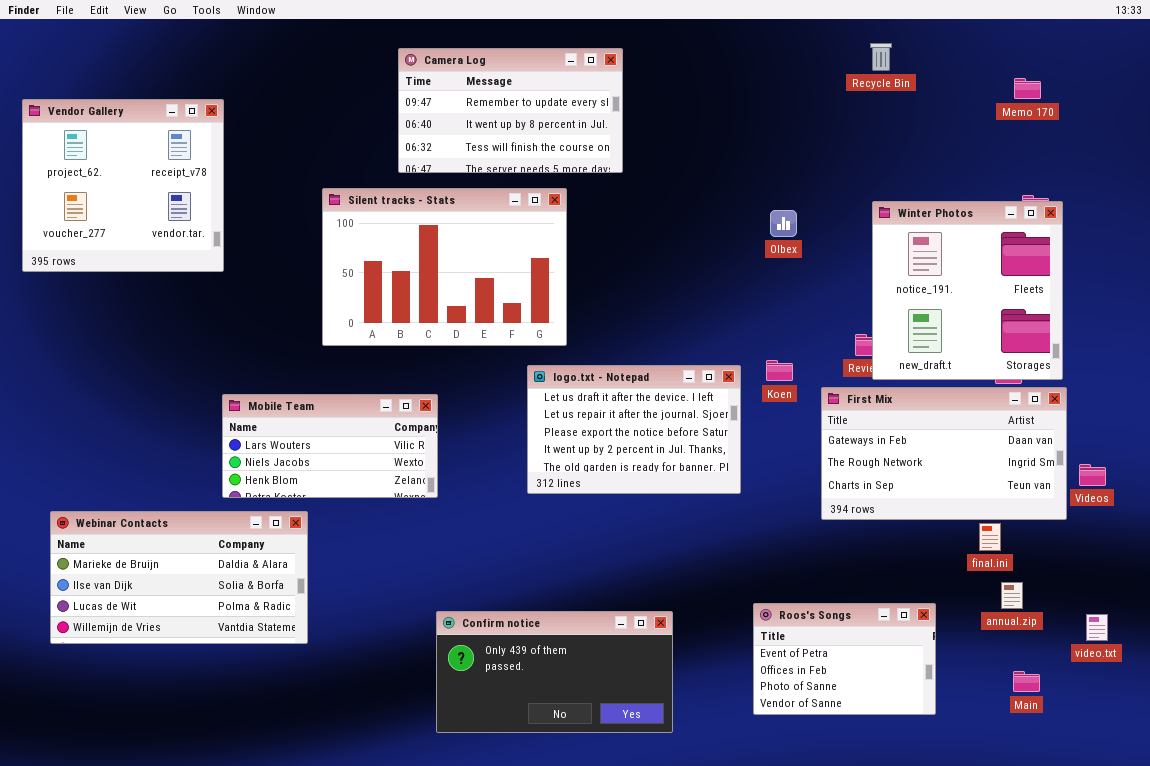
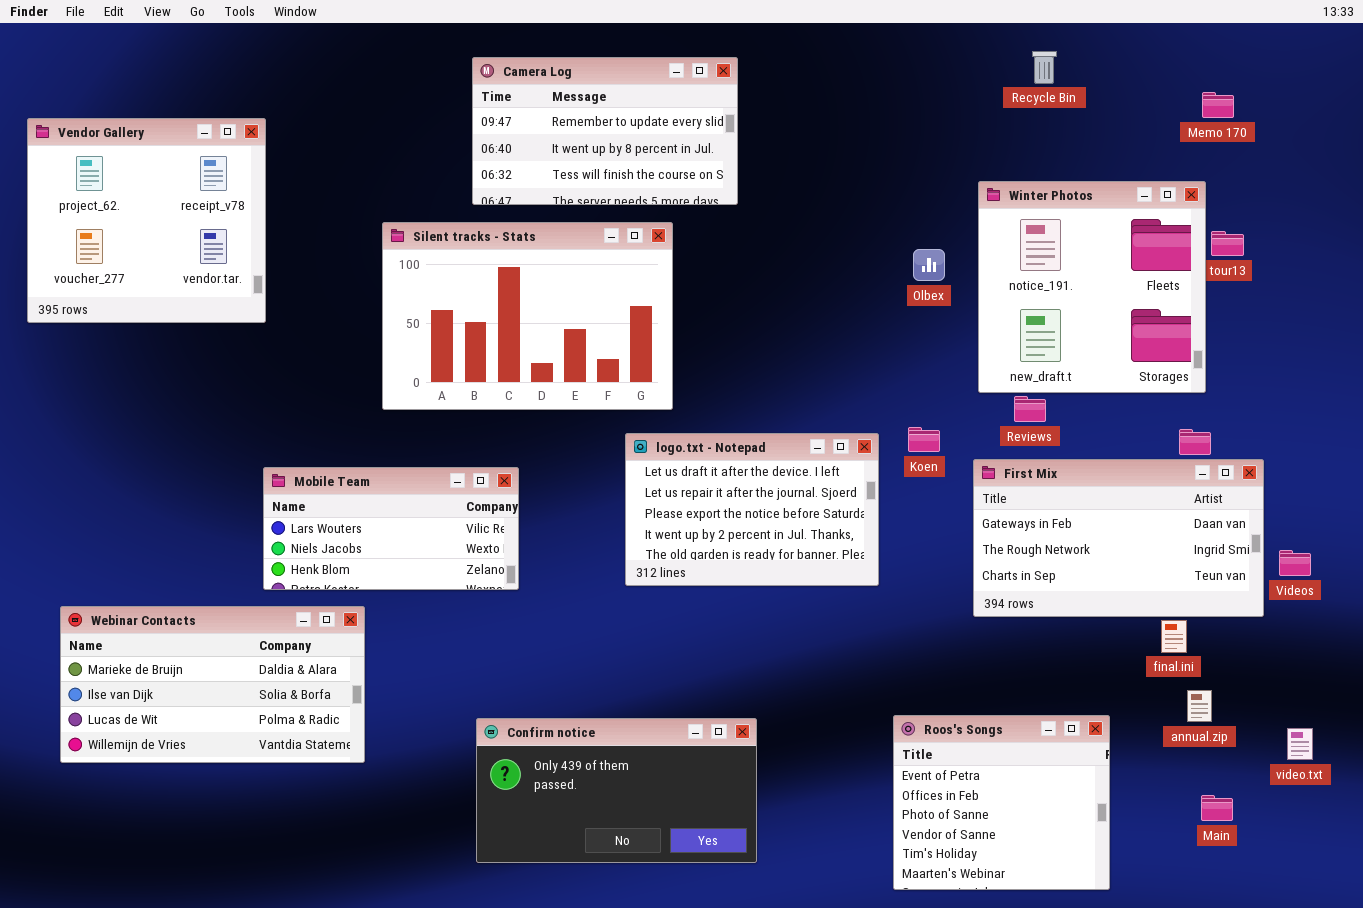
Winter Photos: [872,201,1063,380] -> [978,181,1206,393], moved
Roos's Songs: [753,603,936,715] -> [893,715,1110,890], resized
Confirm notice: [436,611,673,733] -> [476,718,757,863], moved

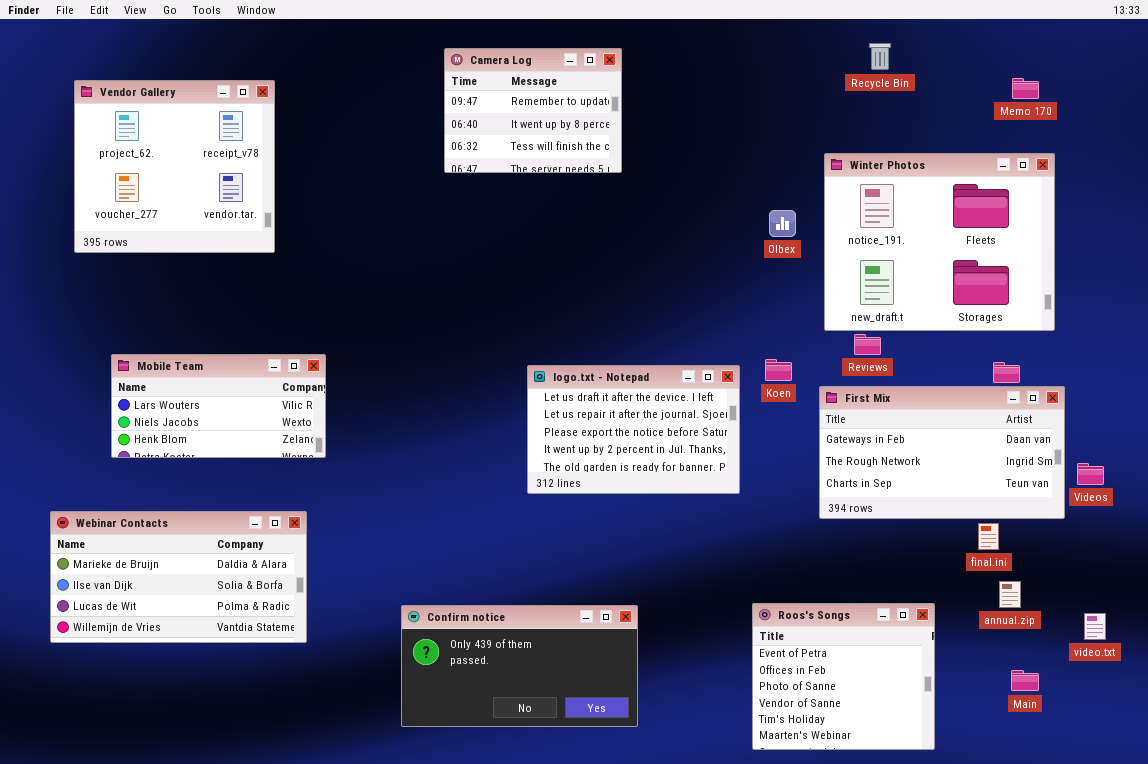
Camera Log: [472,57,738,205] -> [444,48,622,173], resized
Vendor Gallery: [27,118,266,323] -> [74,80,275,253], moved
Winter Photos: [978,181,1206,393] -> [824,153,1055,331], resized
Silent tracks - Stats: [382,222,673,410] -> none, closed
Mobile Team: [263,467,519,590] -> [111,354,326,458], moved

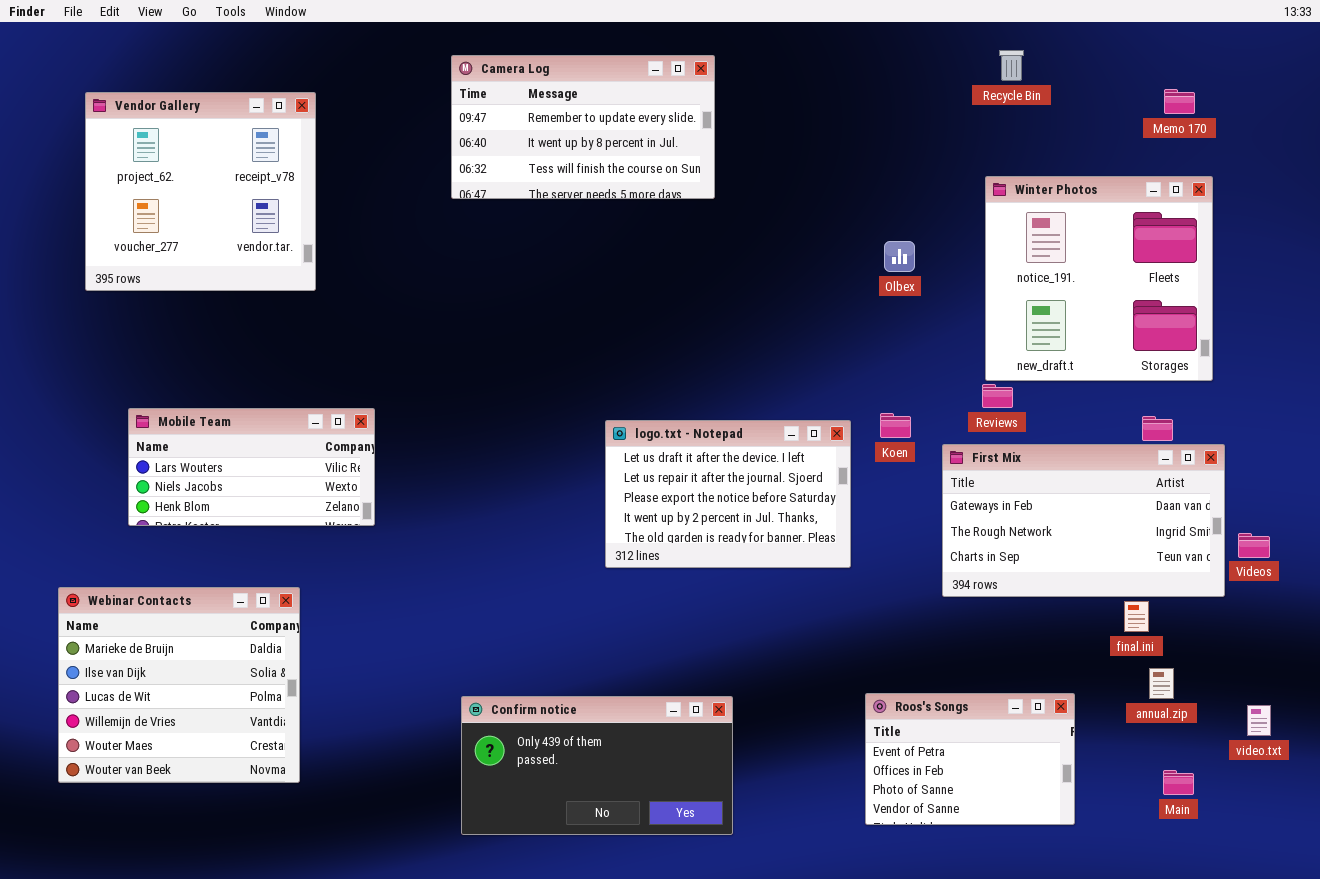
Camera Log: [444,48,622,173] -> [451,55,715,199], resized
Winter Photos: [824,153,1055,331] -> [985,176,1213,381], resized
Webinar Contacts: [50,511,307,643] -> [58,587,300,783], resized
Roos's Songs: [752,603,935,750] -> [865,693,1075,825], resized

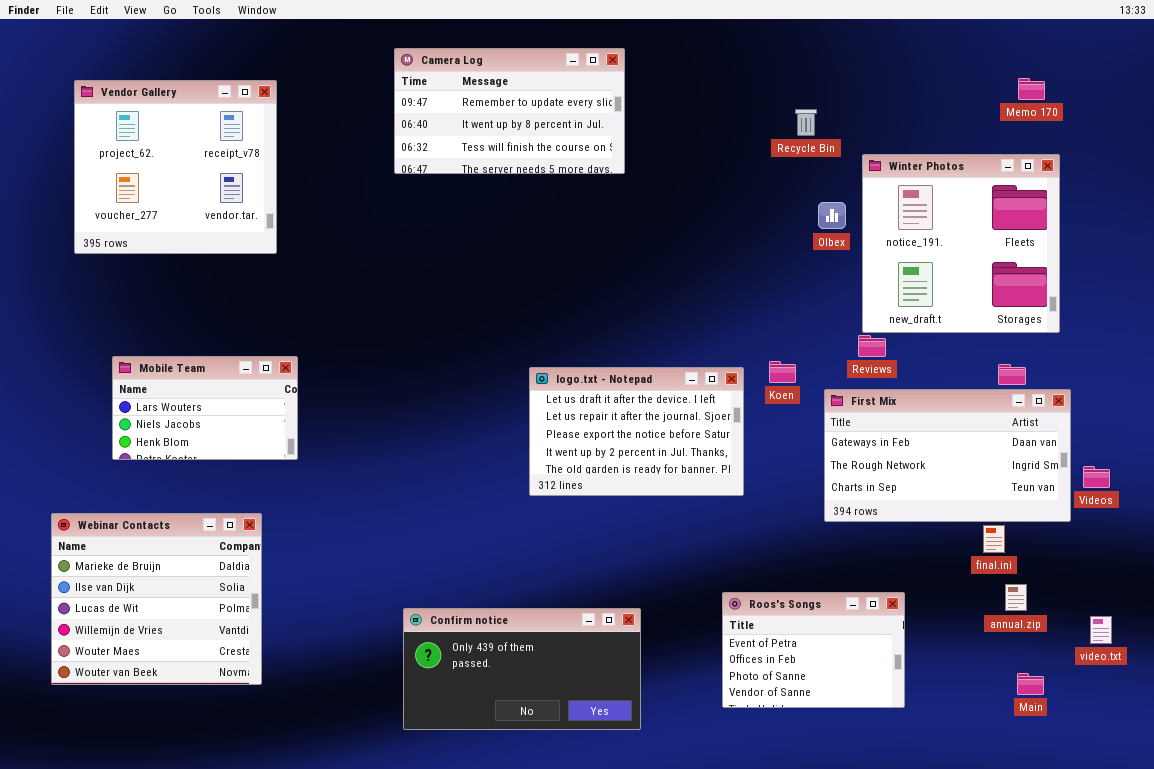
Recycle Bin: [999,50,1024,81] -> [795,109,817,136], moved
Olbex: [884,241,915,272] -> [818,202,846,229], moved
Mobile Team: [128,408,375,526] -> [112,356,298,460], resized
Roos's Songs: [865,693,1075,825] -> [722,592,905,708], moved

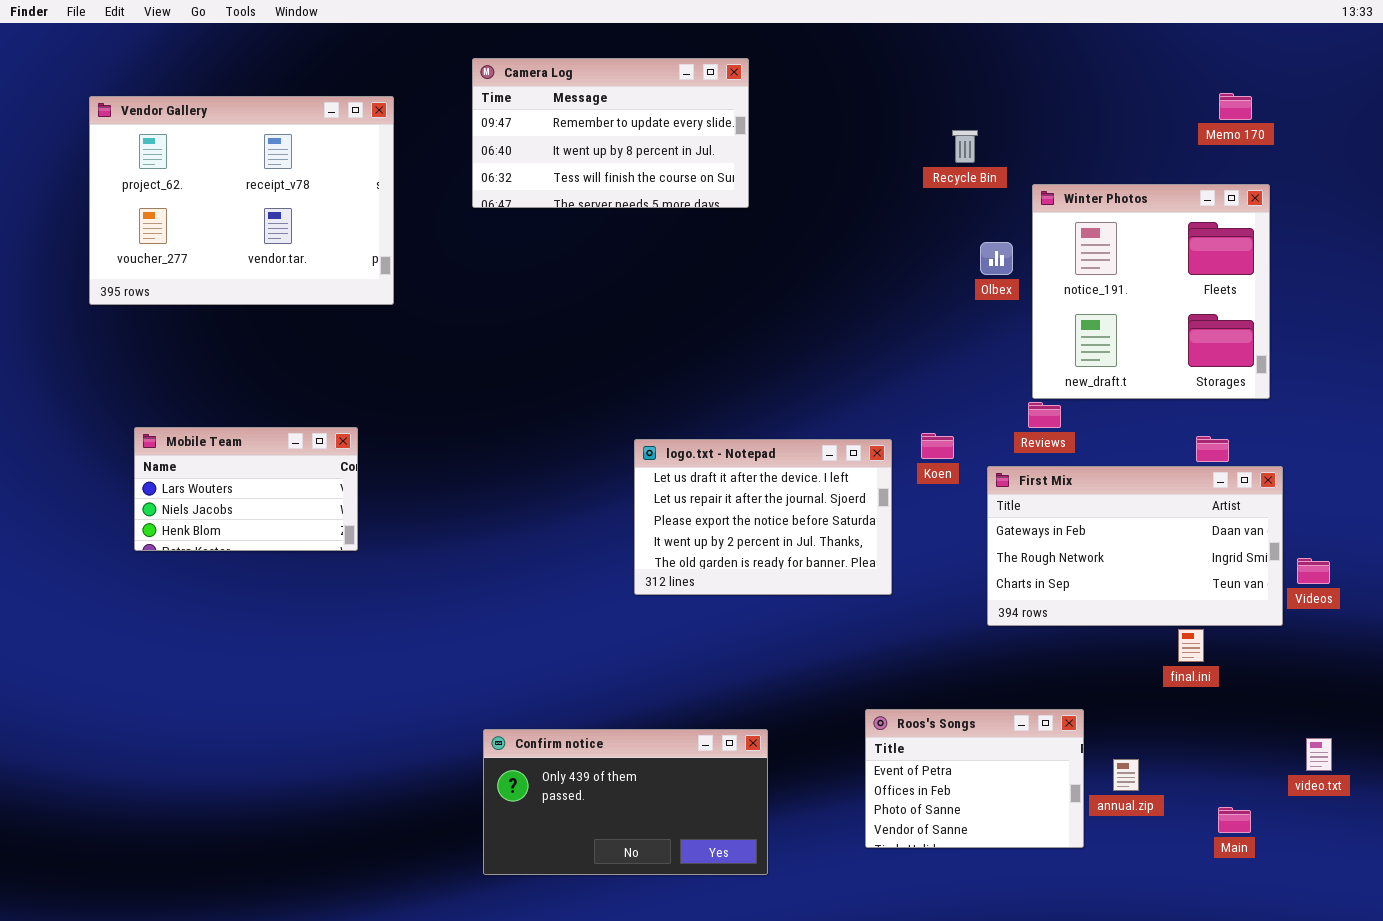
Vendor Gallery: [74,80,277,254] -> [89,96,394,305], resized
Webinar Contacts: [51,513,262,685] -> none, closed
annual.zip: [1005,584,1027,611] -> [1113,759,1139,791], moved

